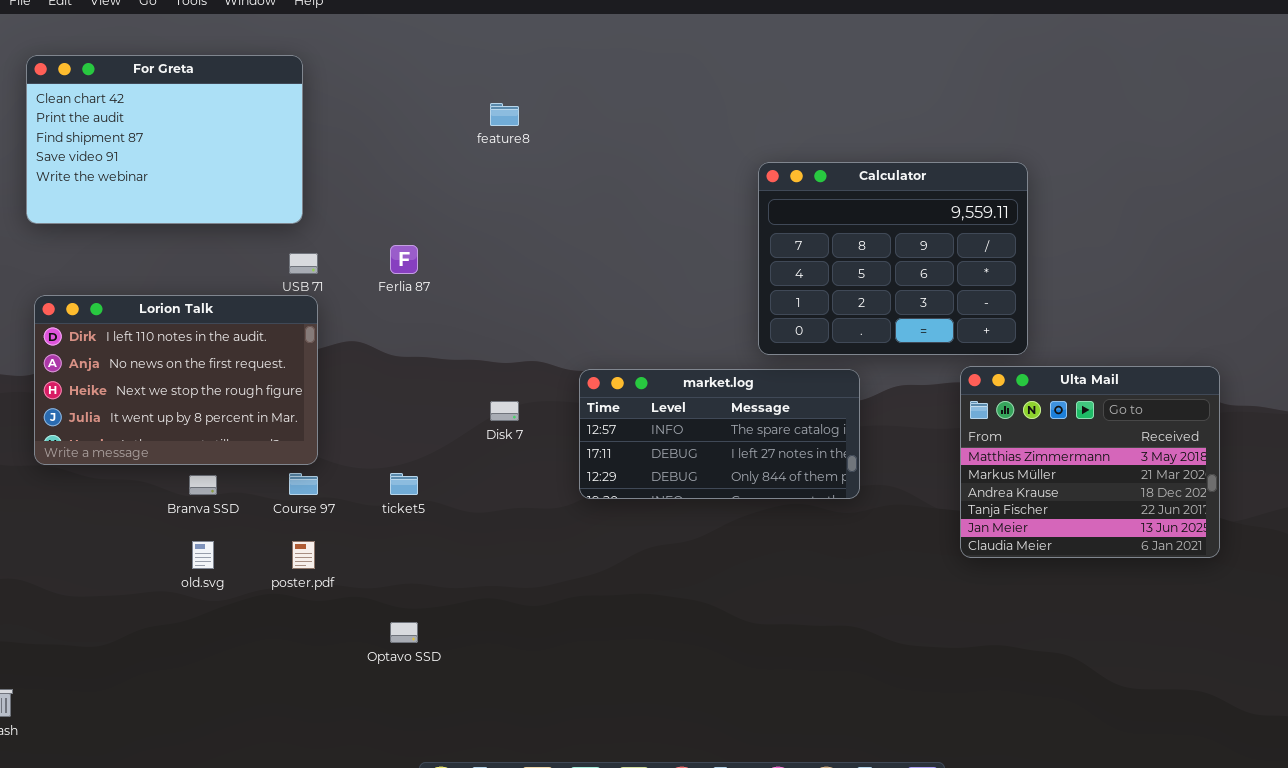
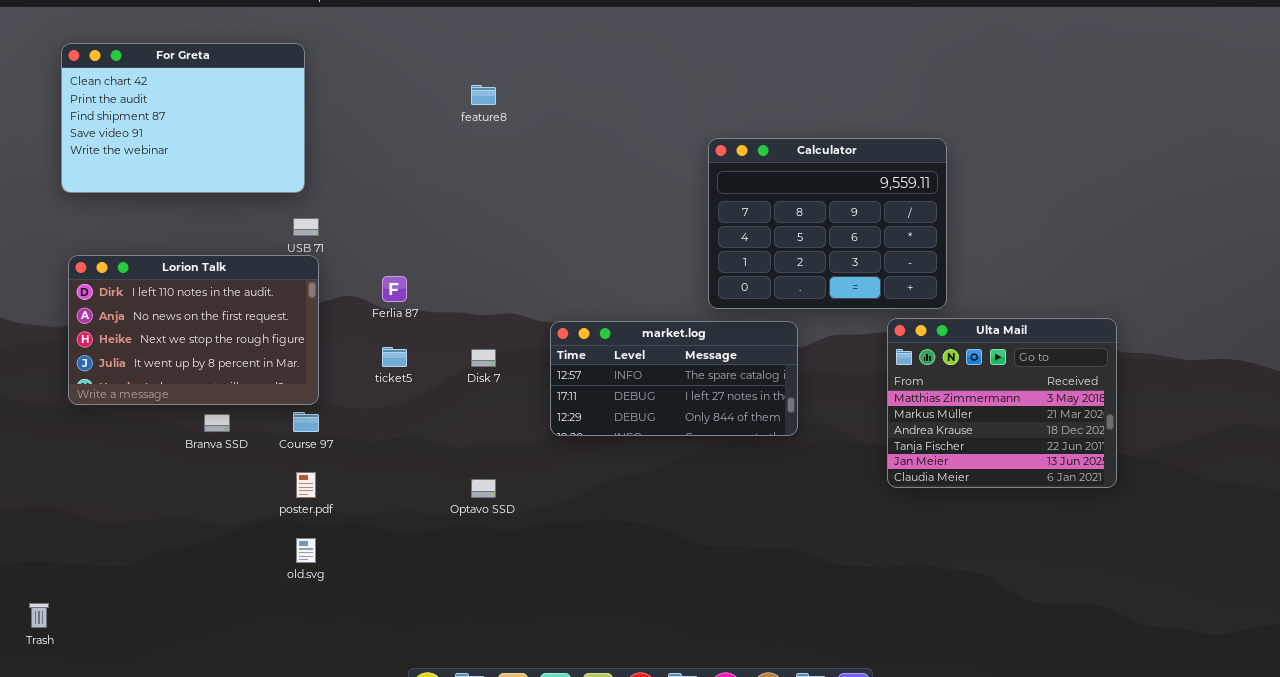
Ferlia 87: [390,245,418,274] -> [382,276,407,302], moved
ticket5: [390,473,418,495] -> [382,347,407,367], moved
old.svg: [192,541,214,569] -> [296,538,316,563], moved
Optavo SSD: [390,622,418,643] -> [471,479,496,498], moved

